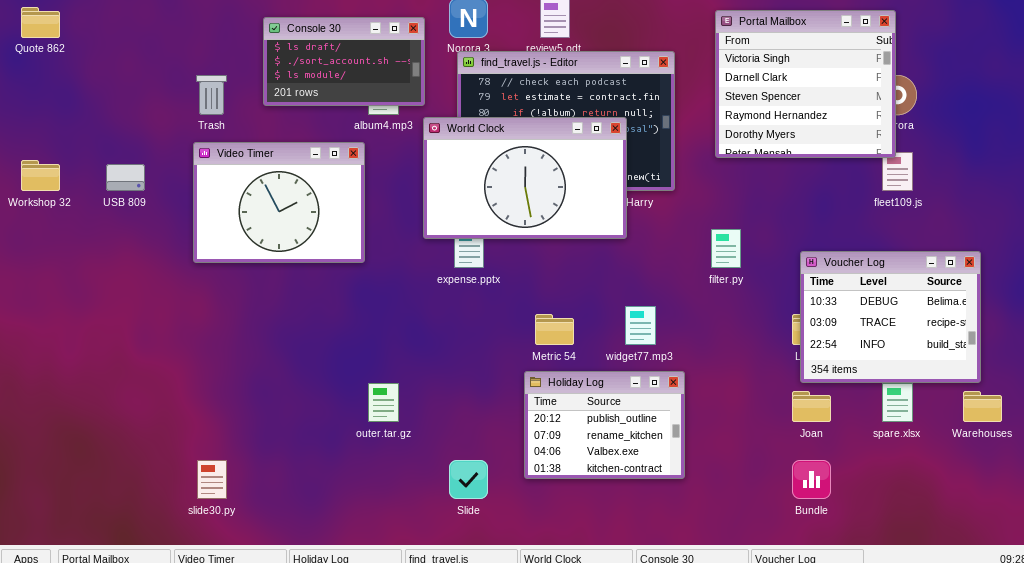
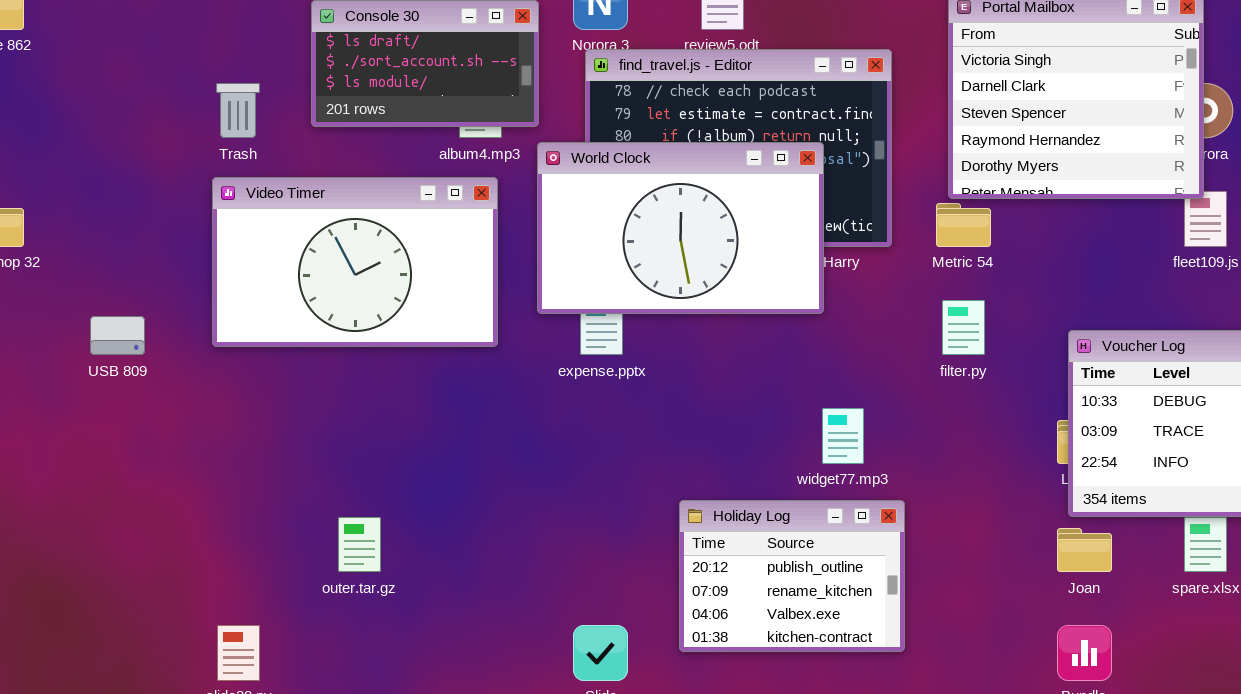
Video Timer: [193,142,365,263] -> [212,177,498,347], resized
USB 809: [106,164,145,191] -> [90,316,145,355], moved
Metric 54: [535,314,574,345] -> [936,203,991,247], moved
outer.tar.gz: [368,383,399,422] -> [338,517,381,572], moved

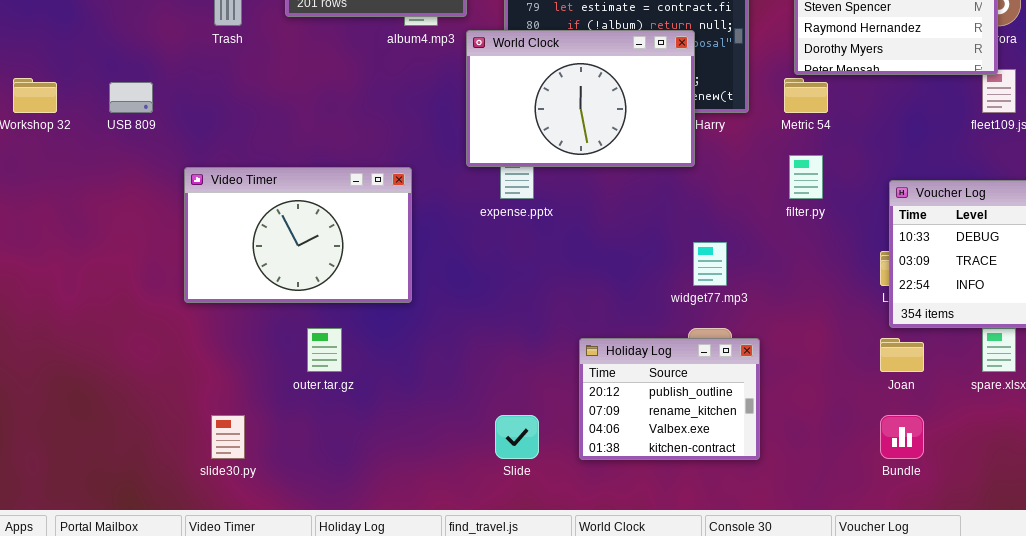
Video Timer: [212,177,498,347] -> [184,167,412,303], moved
USB 809: [90,316,145,355] -> [109,82,153,113], moved
Holiday Log: [679,500,905,652] -> [579,338,760,460], moved

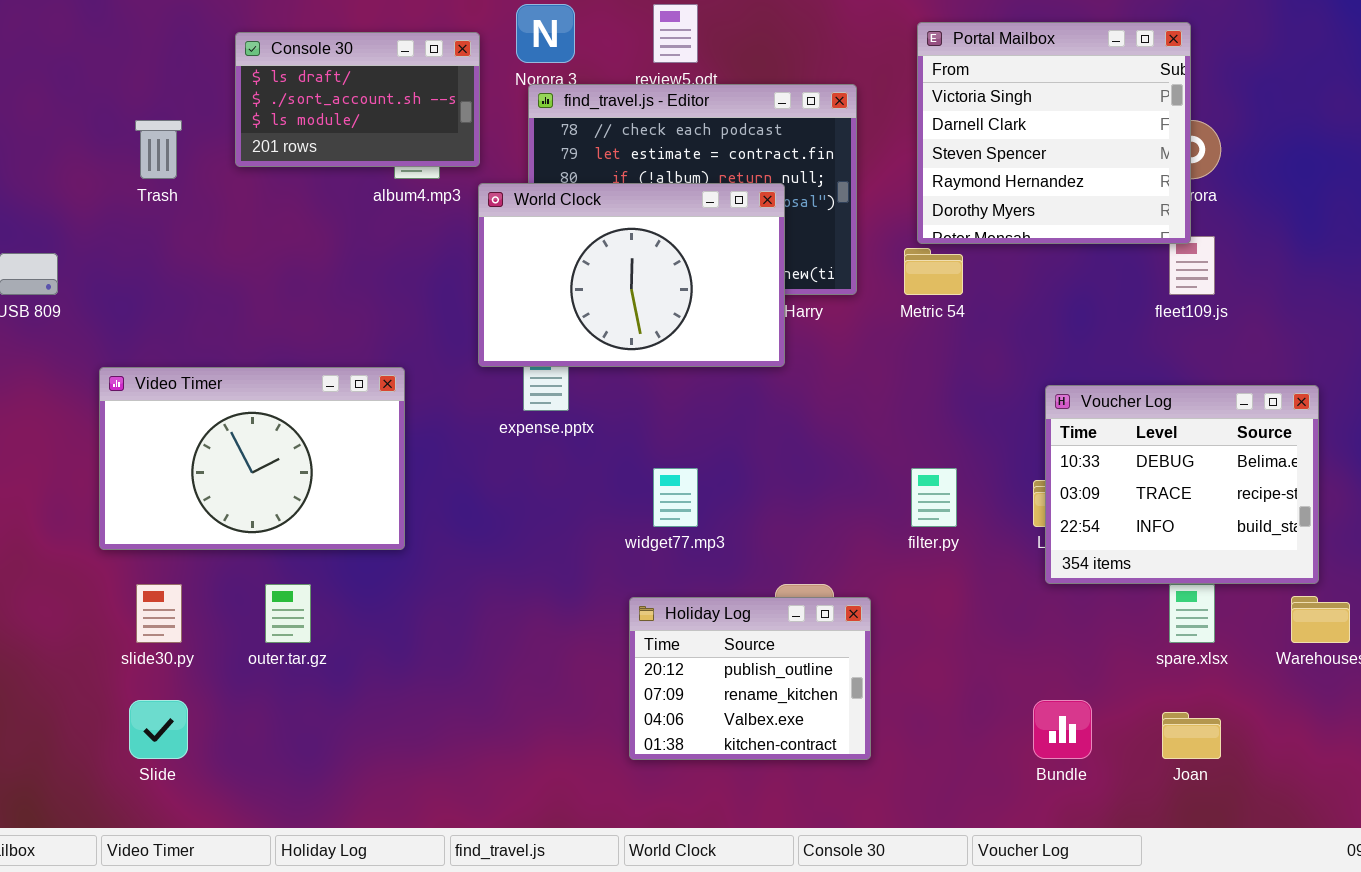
filter.py: [789,155,823,199] -> [911,468,957,527], moved
widget77.mp3: [693,242,727,286] -> [653,468,698,527], moved
Joan: [880,338,924,372] -> [1162,712,1221,759], moved
slide30.py: [211,415,245,459] -> [136,584,182,643], moved
Slide: [495,415,539,459] -> [129,700,188,759], moved

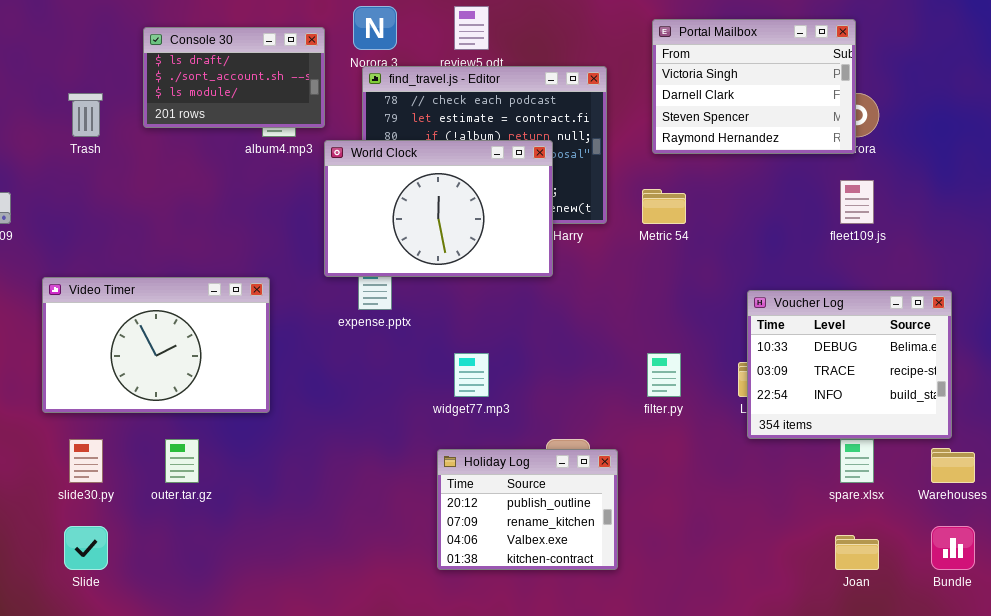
Portal Mailbox: [917,22,1191,244] -> [652,19,856,154], resized
Bundle: [1033,700,1092,759] -> [931,526,975,570], moved

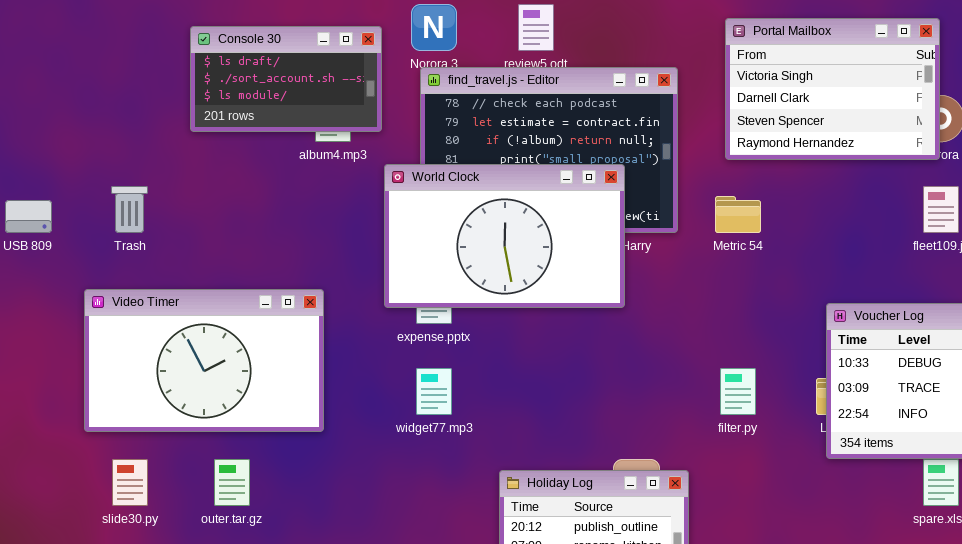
Trash: [68,93,103,137] -> [111,186,148,233], moved
World Clock: [324,140,553,277] -> [384,164,625,308], moved
widget77.mp3: [454,353,489,397] -> [416,368,452,415], moved

